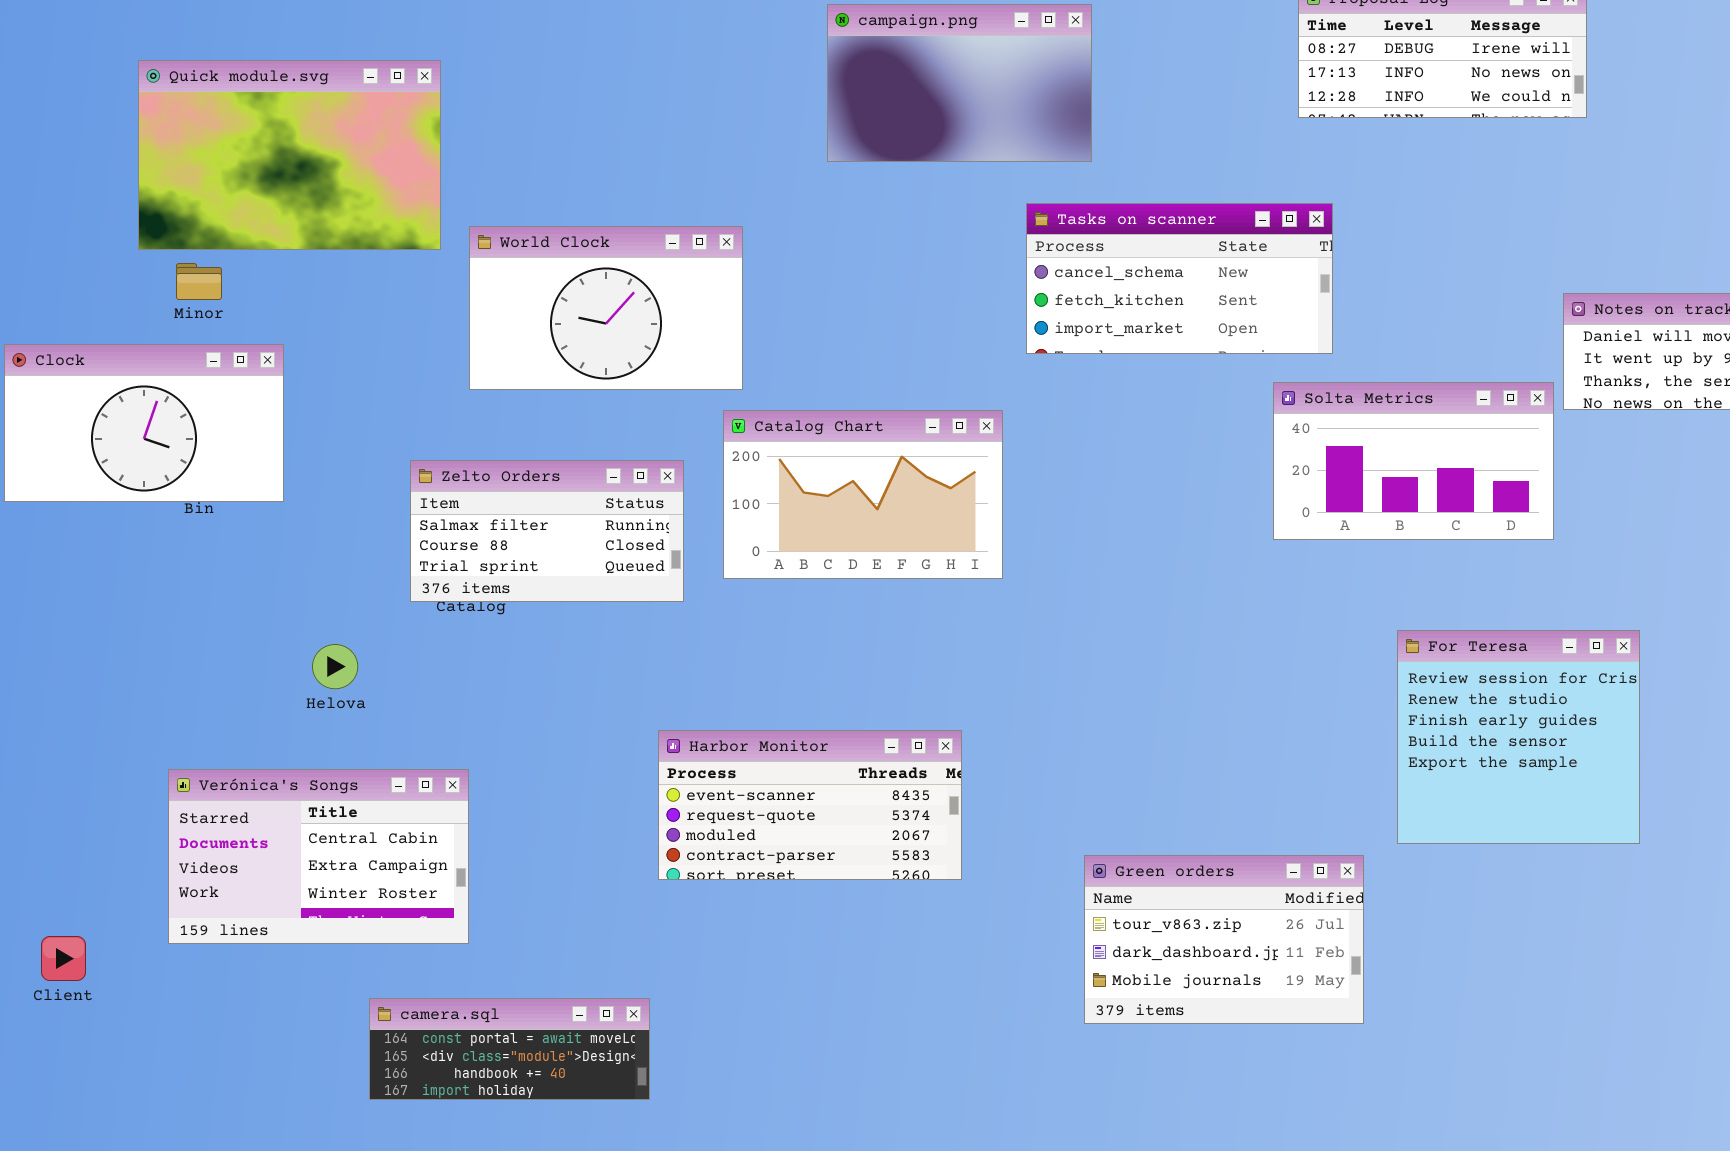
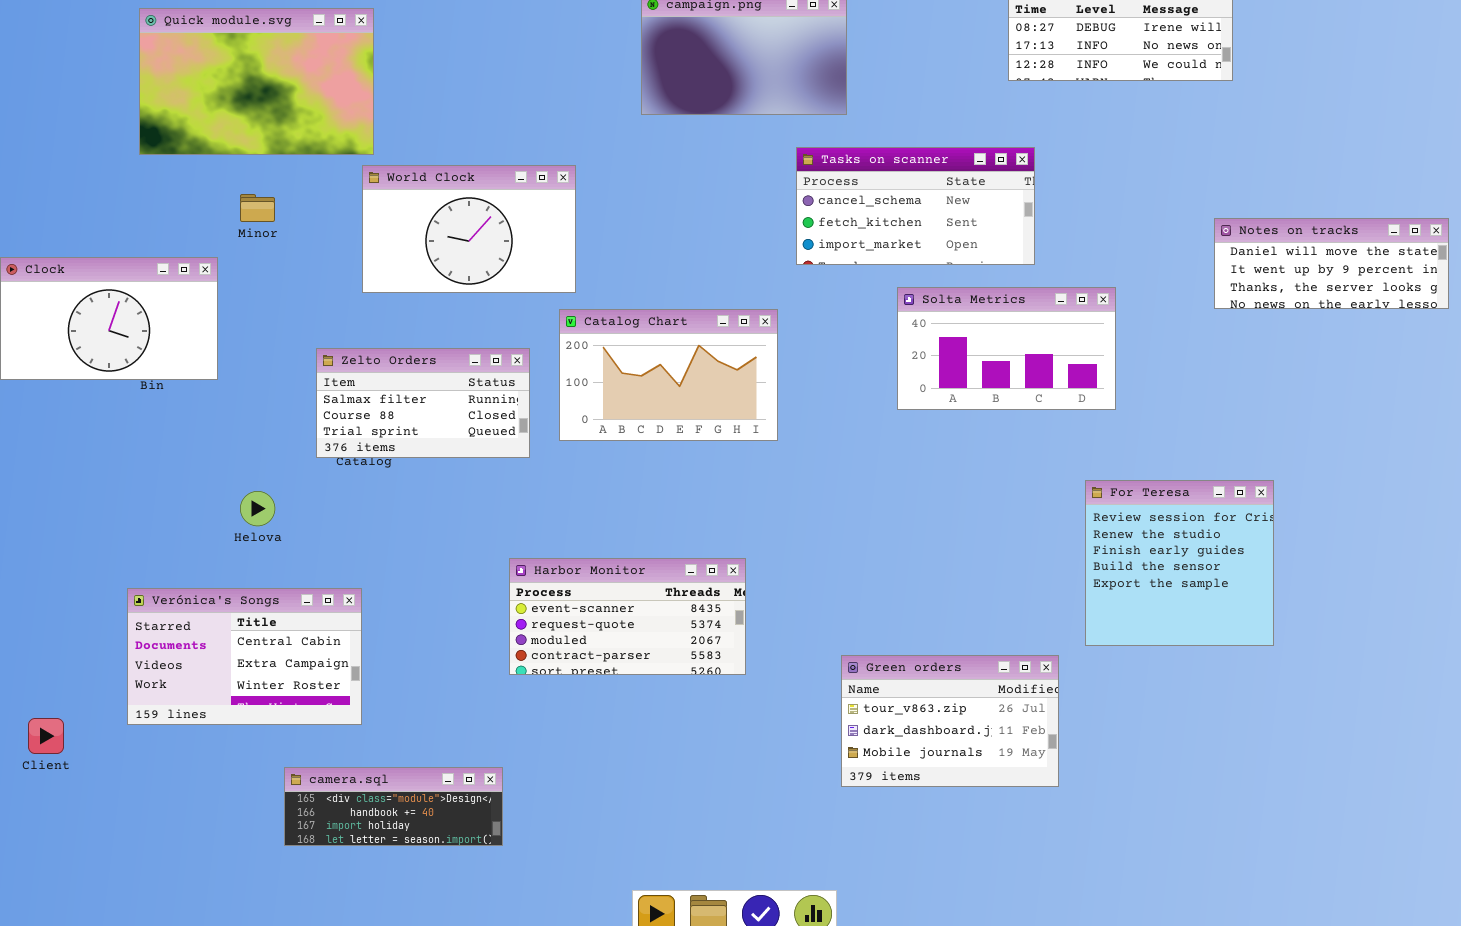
Quick module.svg: [138,60,441,250] -> [139,8,374,155], moved
Minor: [176,263,222,300] -> [240,194,275,222], moved
Solta Metrics: [1273,382,1554,540] -> [897,287,1116,410], moved
camera.sql: [369,998,650,1100] -> [284,767,503,846], scrolled down 1 row

